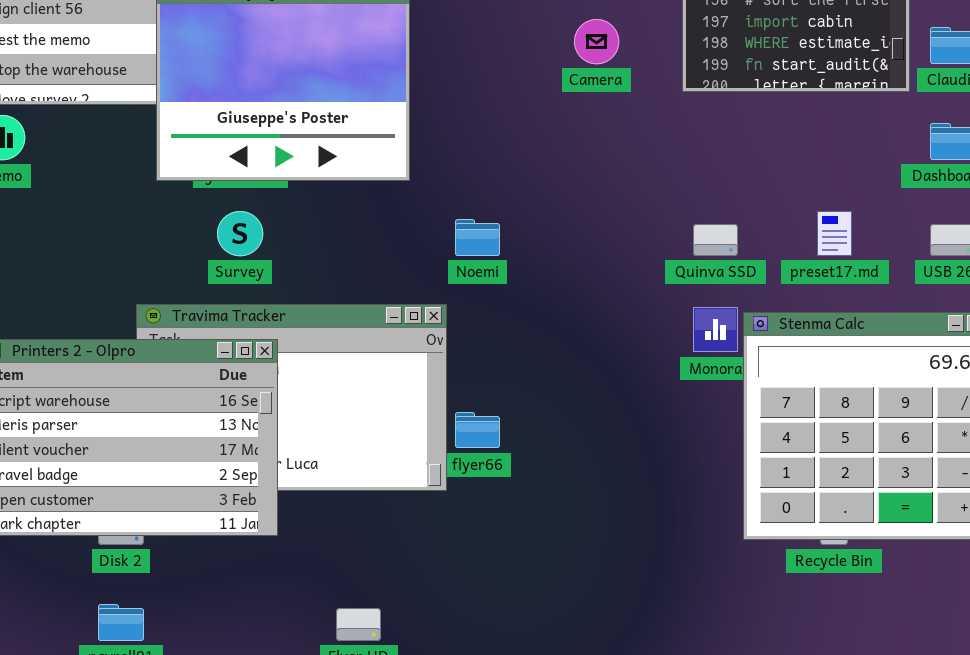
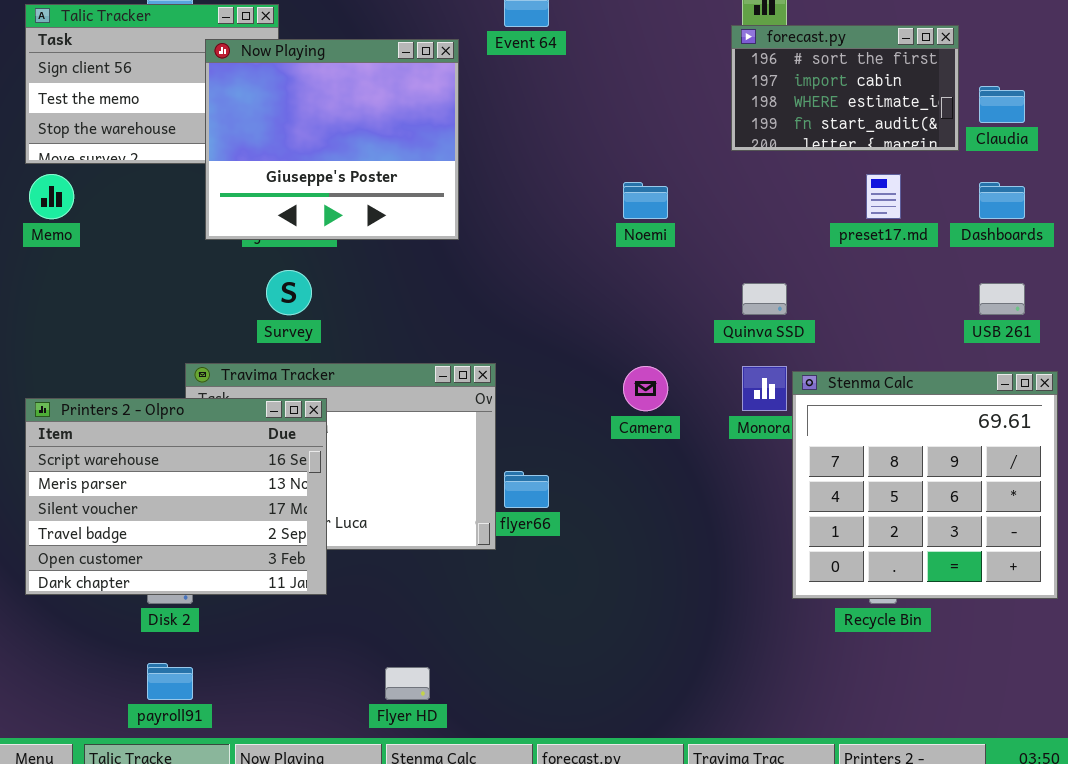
Camera: [574,19,619,64] -> [623,366,668,411], moved
preset17.md: [817,211,852,256] -> [866,174,901,219], moved
Noemi: [455,219,500,256] -> [623,182,668,219], moved

